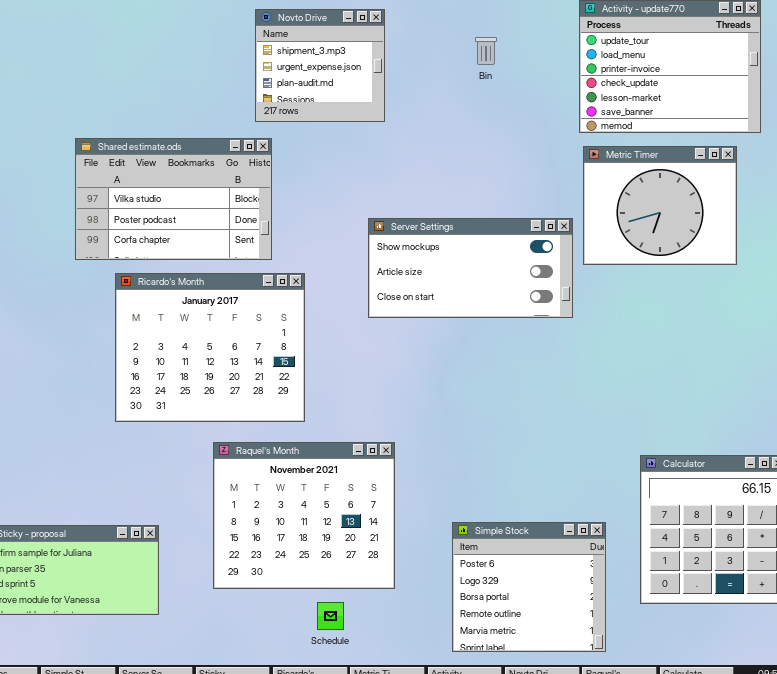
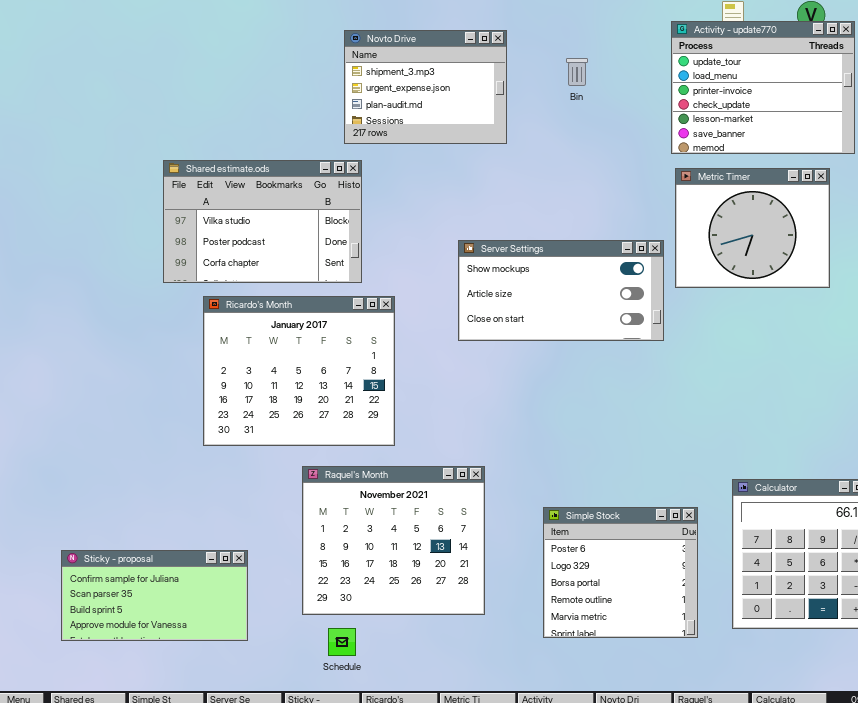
Novto Drive: [255,9,385,122] -> [344,30,507,144], resized
Simple Stock: [452,522,606,652] -> [543,507,698,638], moved
Schedule: [317,602,344,630] -> [328,628,356,656], moved

